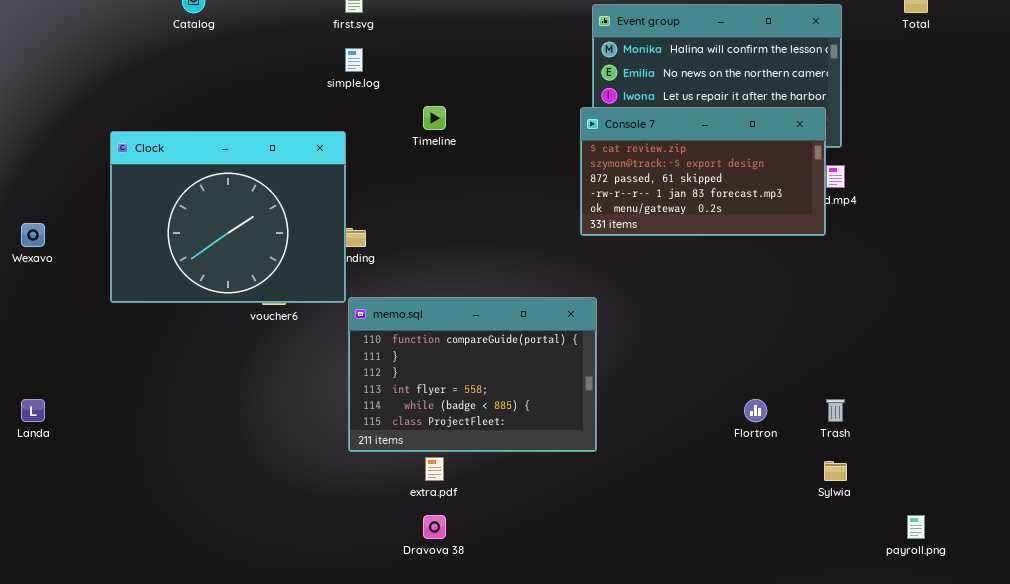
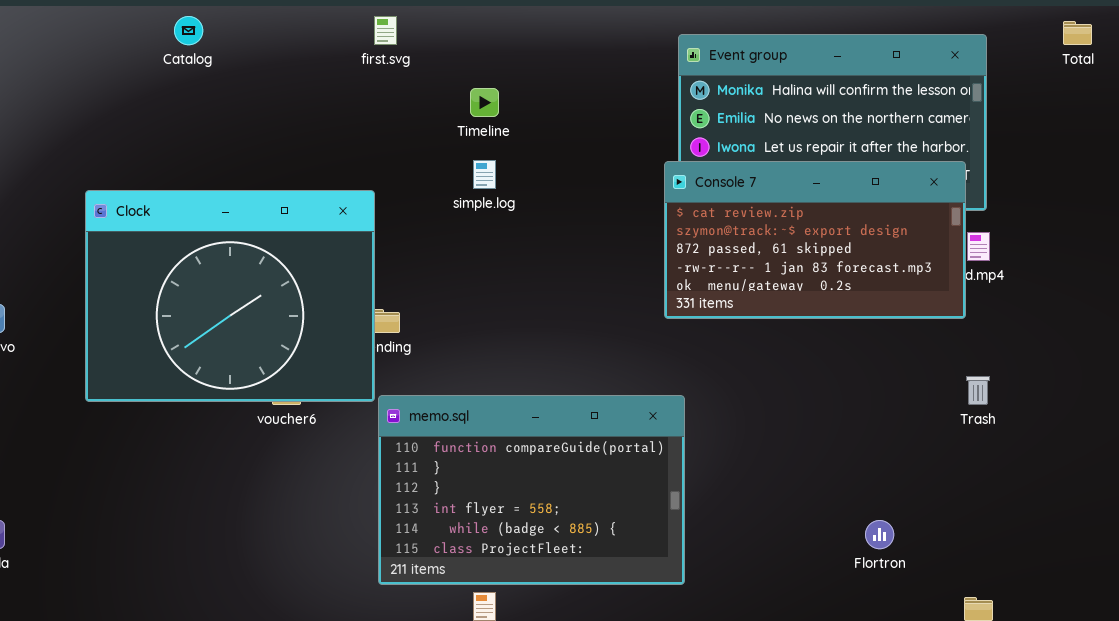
simple.log: [345,48,363,72] -> [473,160,496,189], moved
Timeline: [423,106,446,130] -> [470,88,499,117], moved
Trash: [826,399,845,422] -> [966,376,990,405], moved

